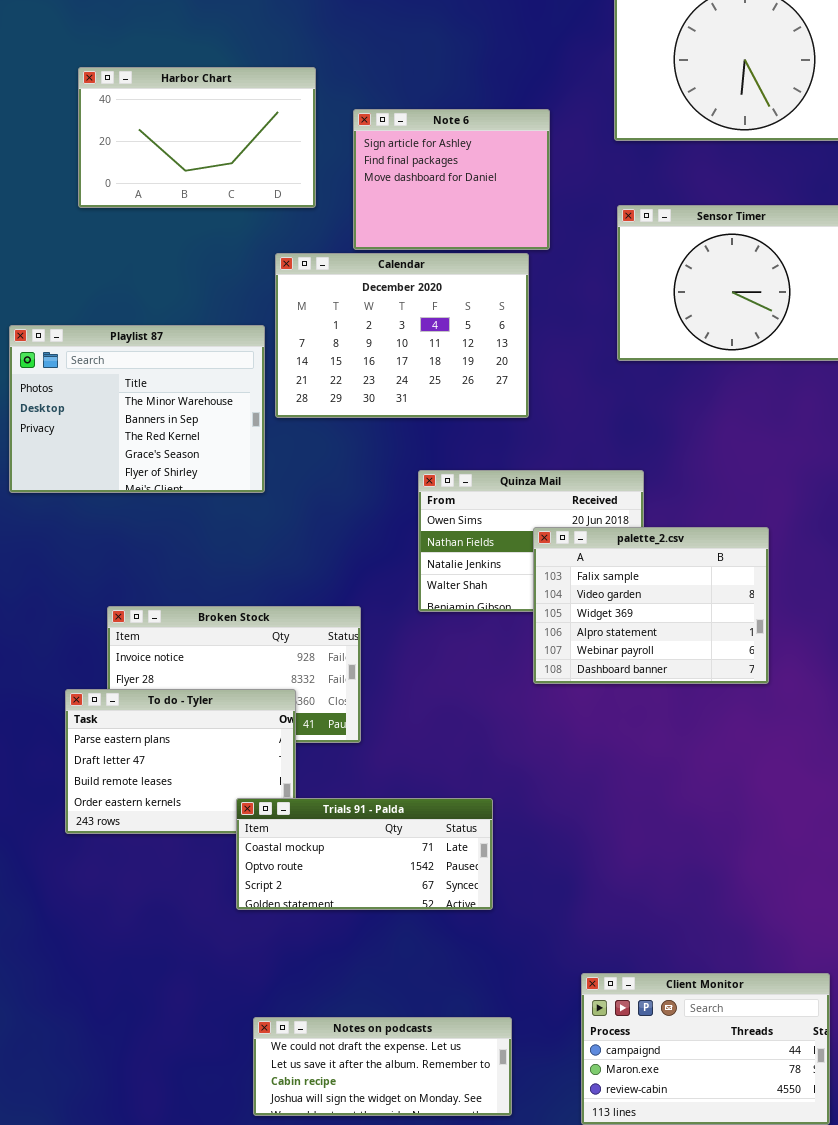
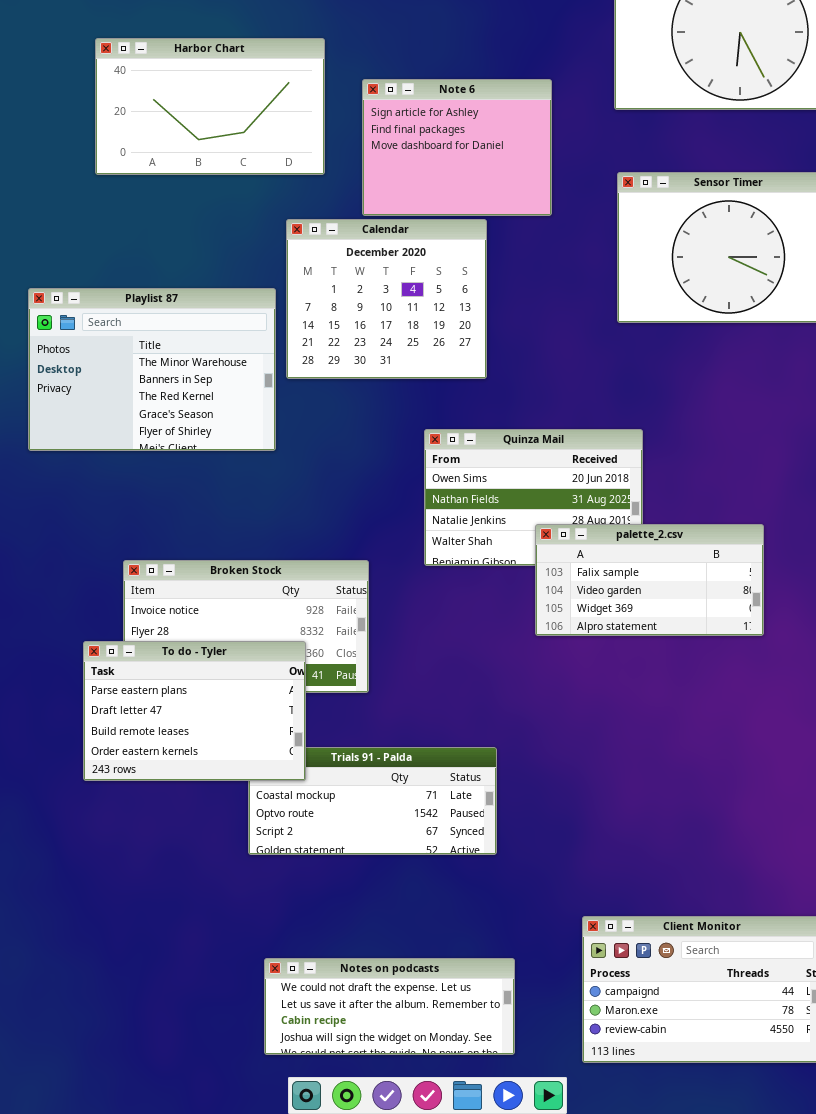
Calendar: [275,253,529,418] -> [286,219,487,379], resized
palette_2.csv: [533,527,769,684] -> [535,524,764,636], resized
To do - Tyler: [65,689,296,834] -> [83,641,306,781], raised

